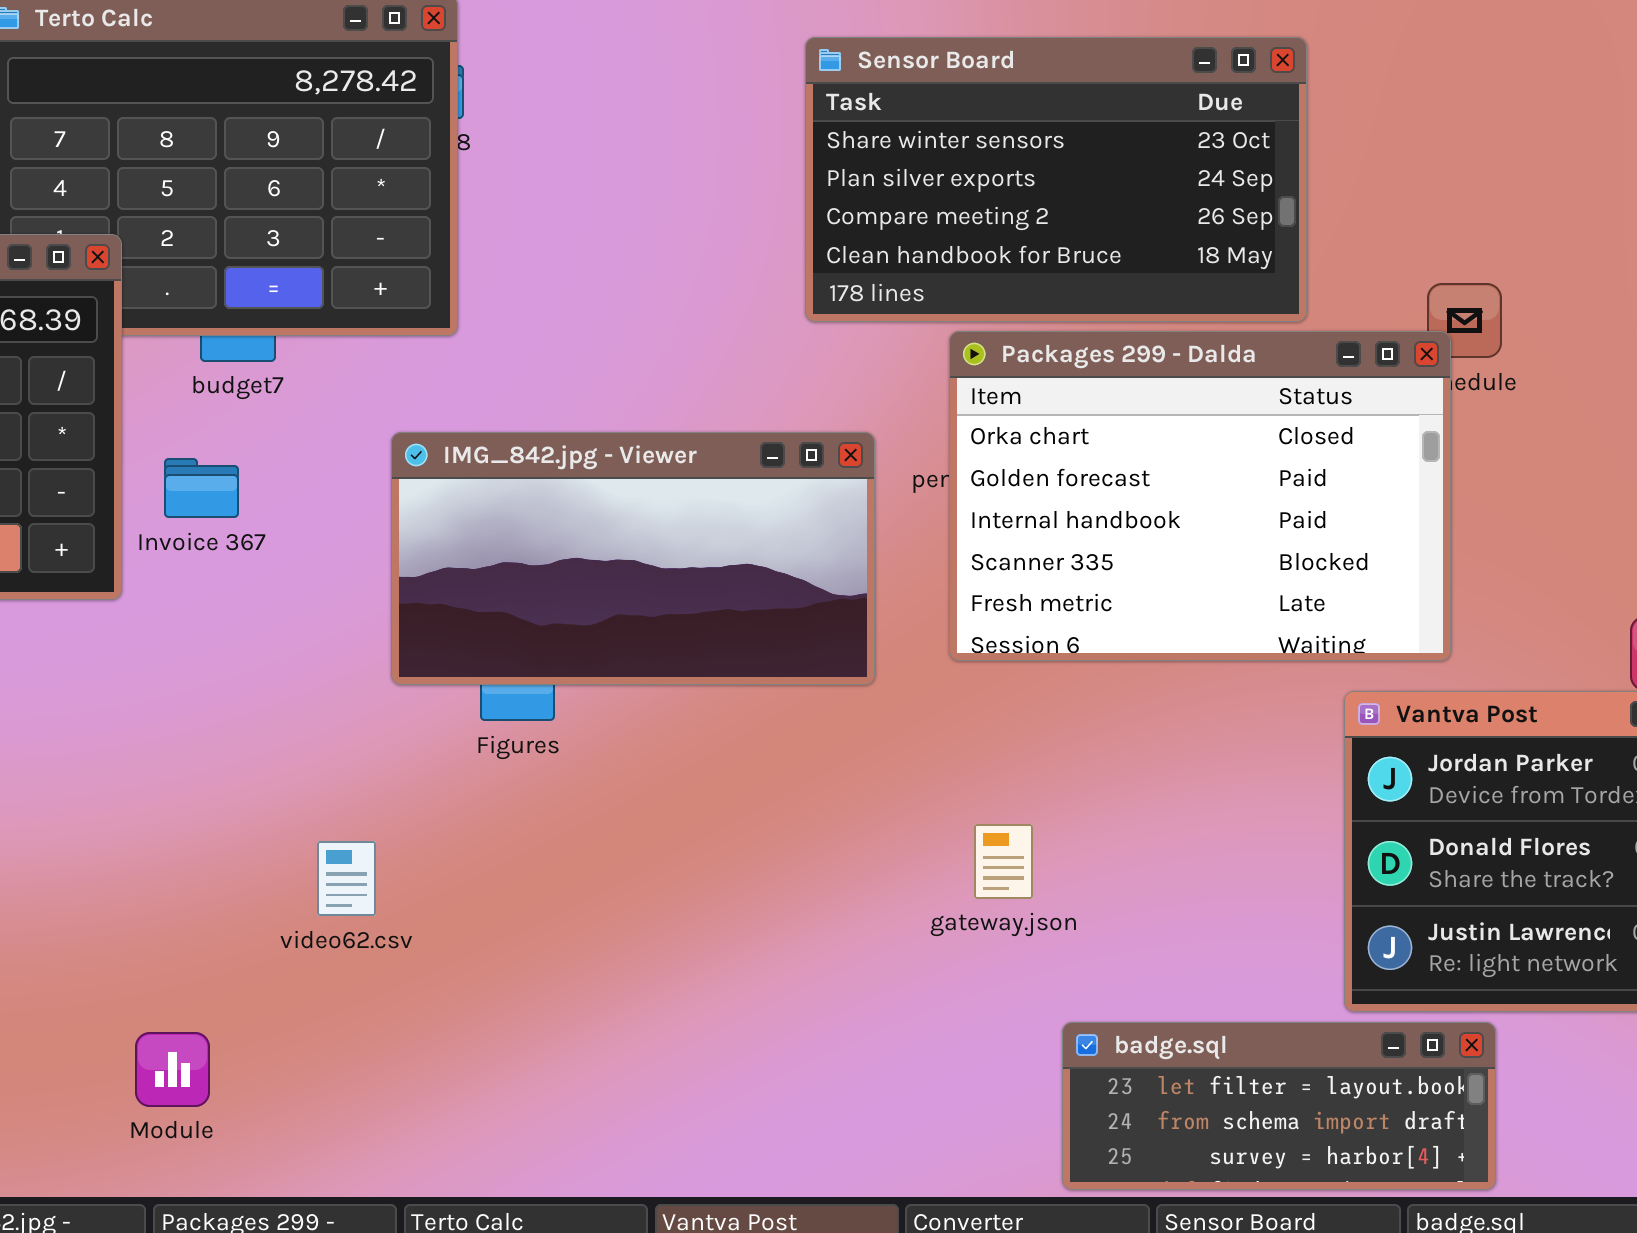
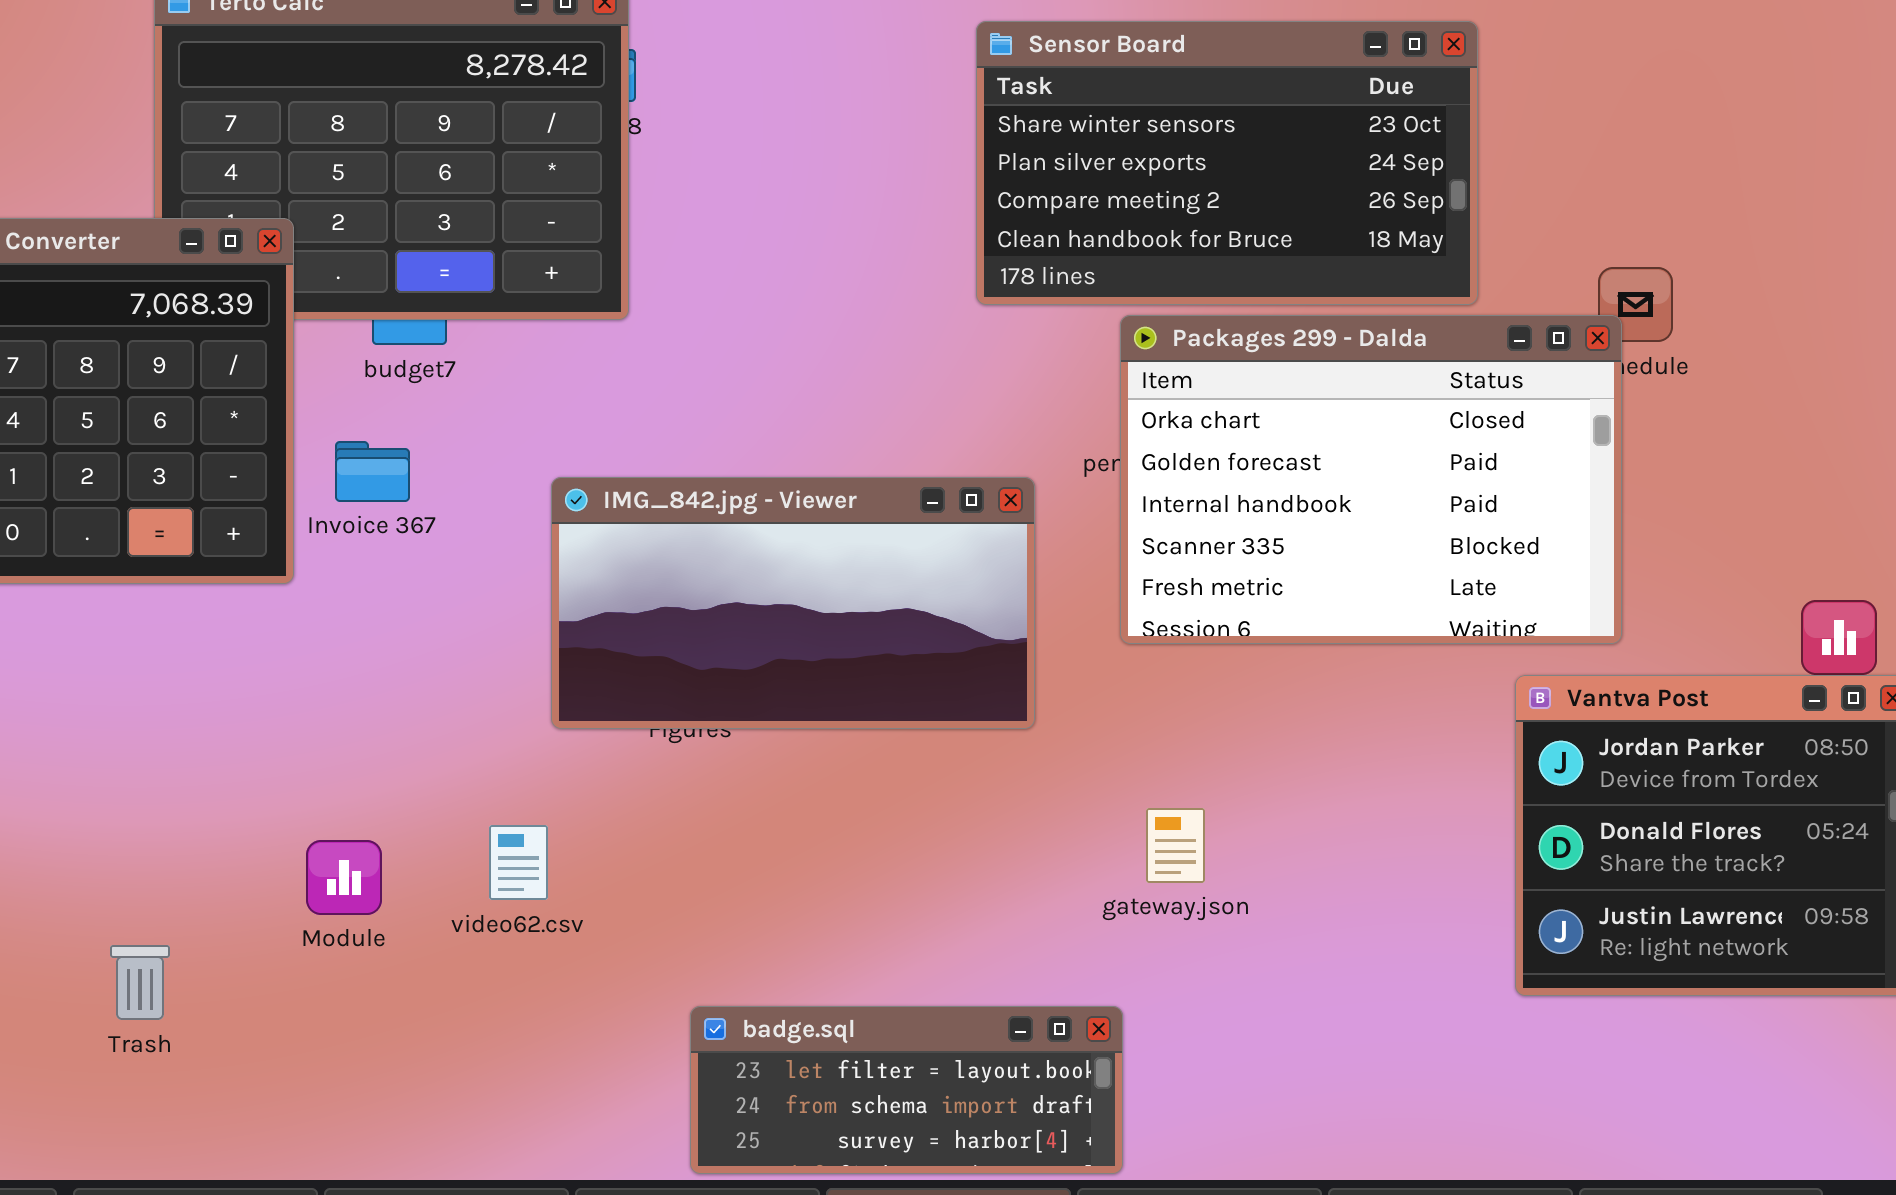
IMG_842.jpg - Viewer: [391,432,875,685] -> [551,477,1035,729], moved
badge.sql: [1062,1022,1496,1190] -> [690,1006,1123,1174], moved
Module: [135,1032,210,1107] -> [306,840,382,915], moved

